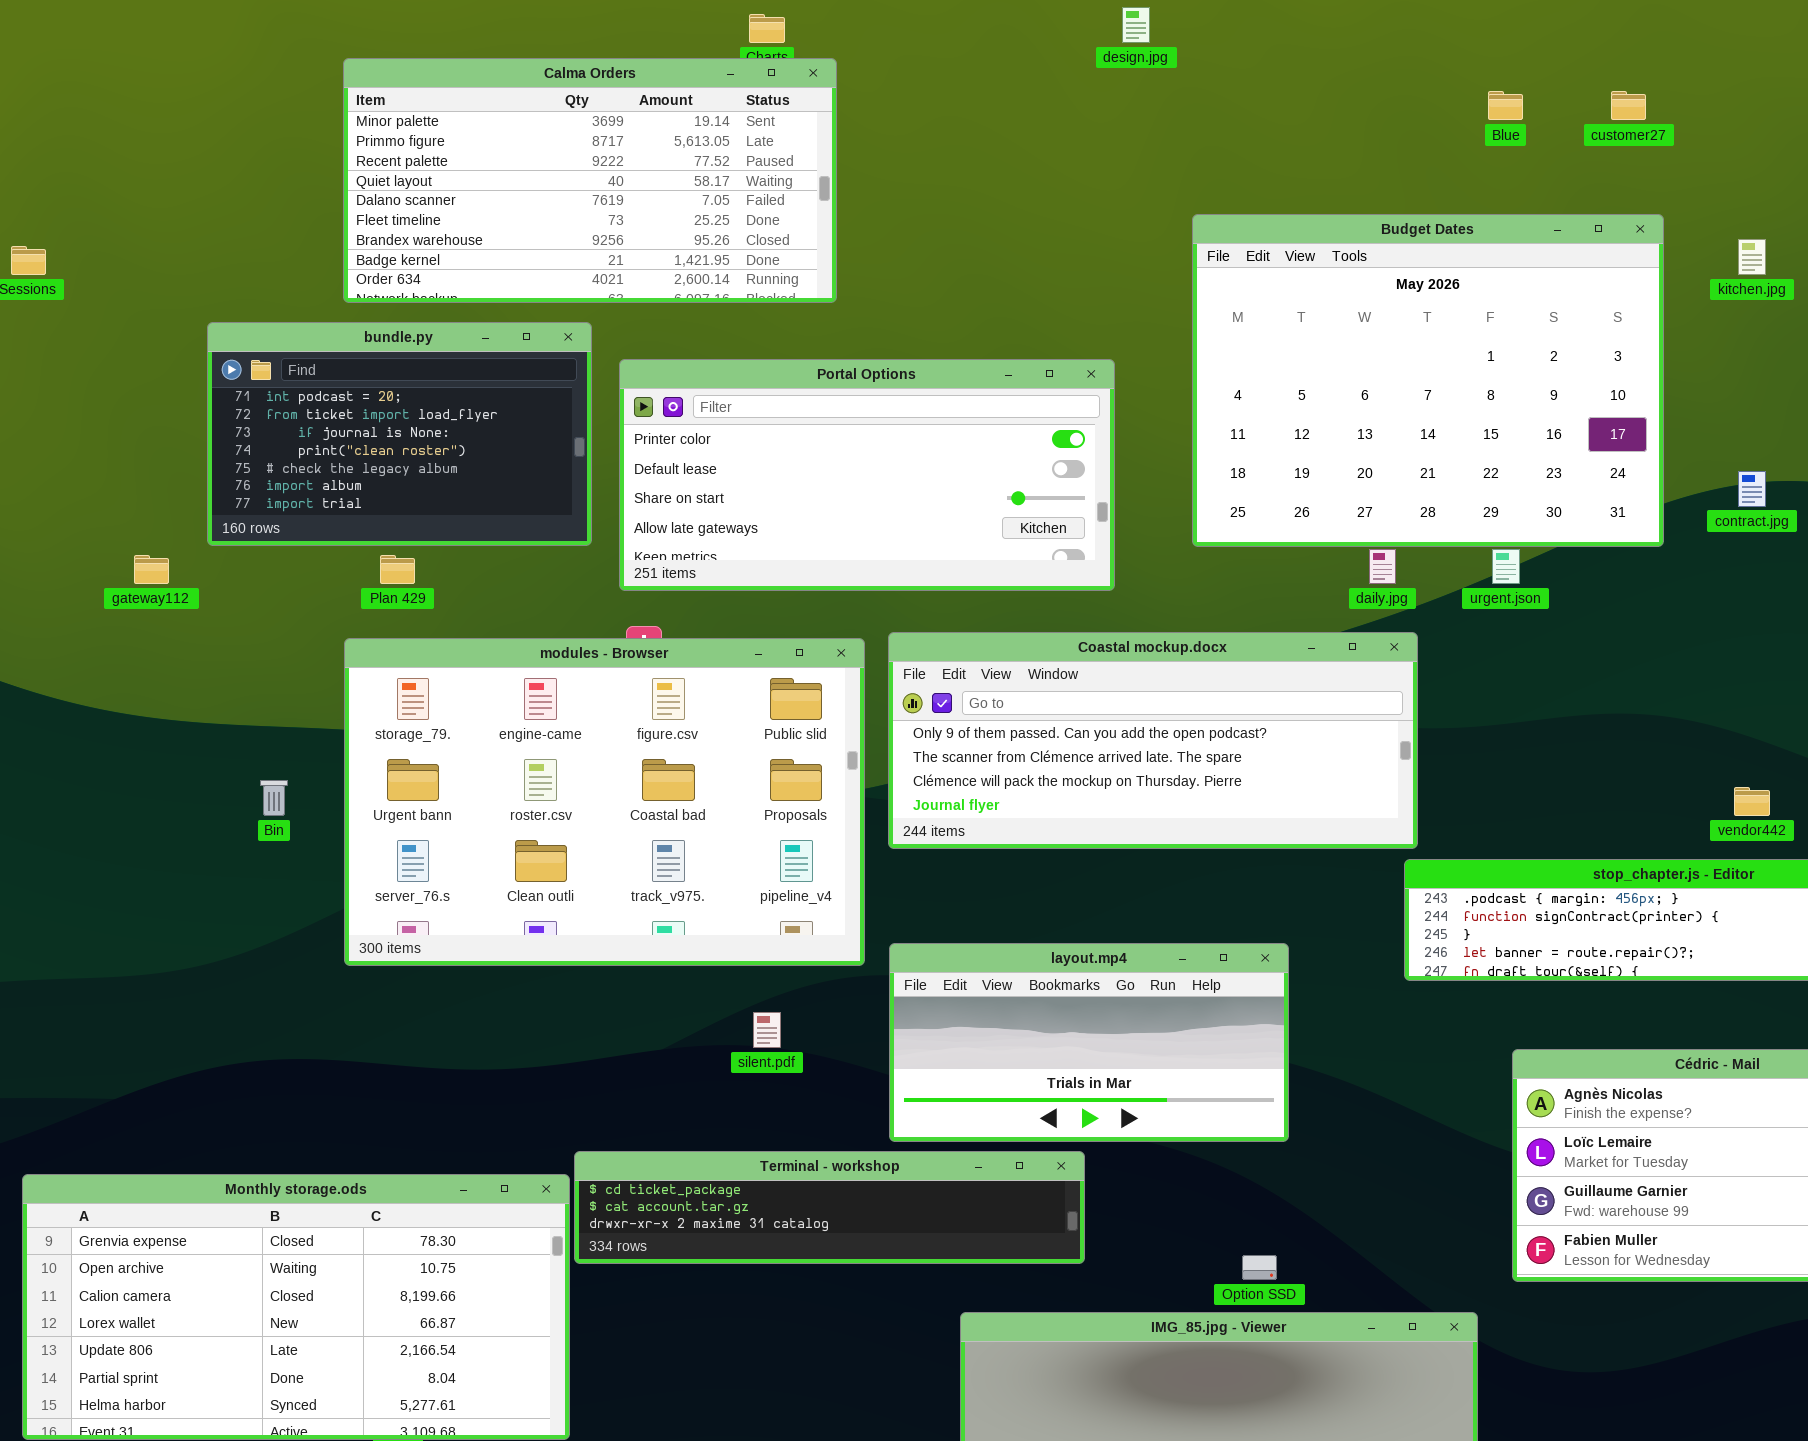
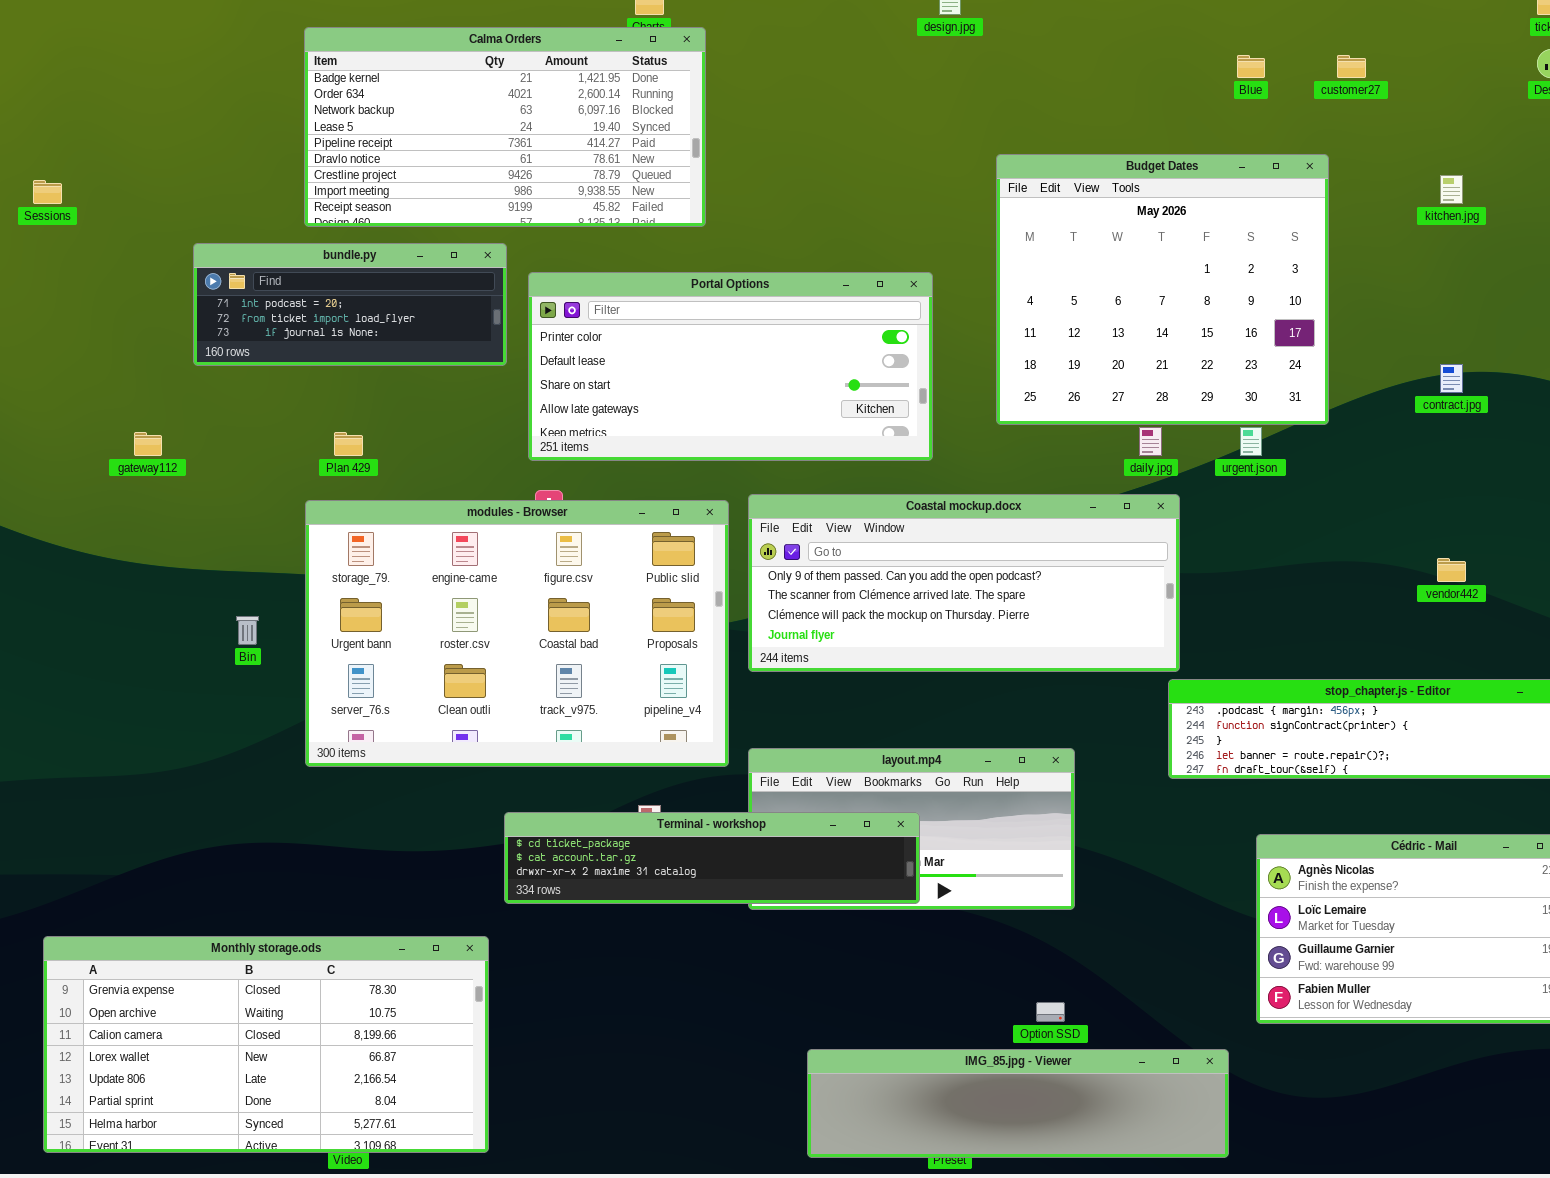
Calma Orders: [343,58,837,303] -> [304,27,706,227], scrolled down 7 rows
Budget Dates: [1192,214,1664,547] -> [996,154,1329,425], resized
bundle.py: [207,322,592,546] -> [193,243,507,366], resized
vendor442: [1734,787,1770,816] -> [1437,558,1466,582], moved
Terminal - workshop: [574,1151,1085,1264] -> [504,812,920,904], moved

